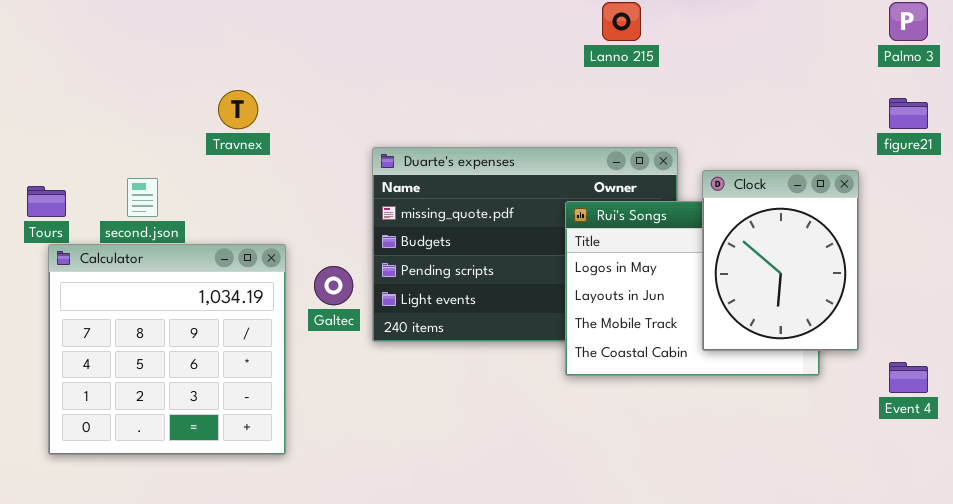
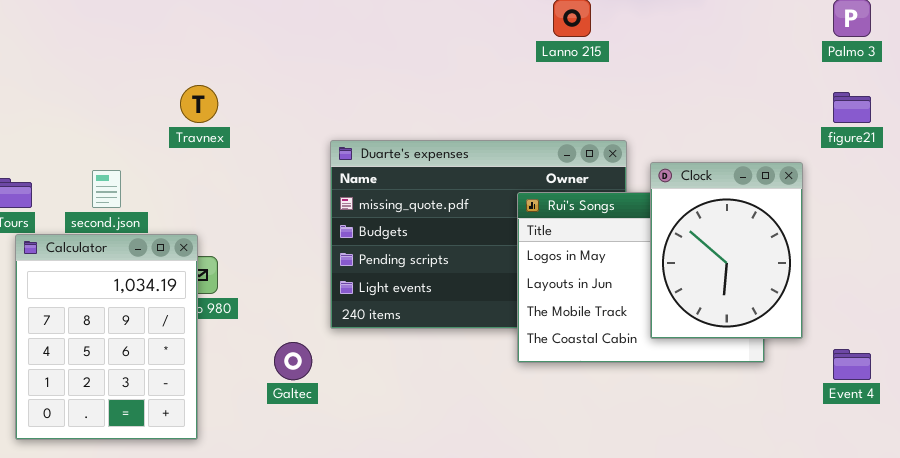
Calculator: [48,244,286,455] -> [15,234,198,440], resized
Galtec: [314,266,353,305] -> [274,342,312,380], moved

